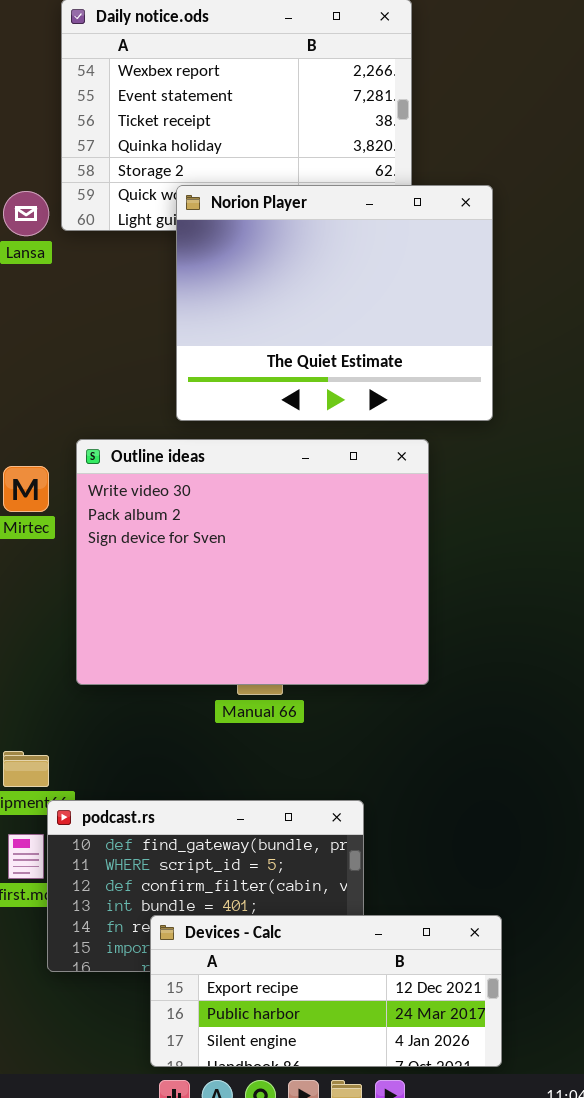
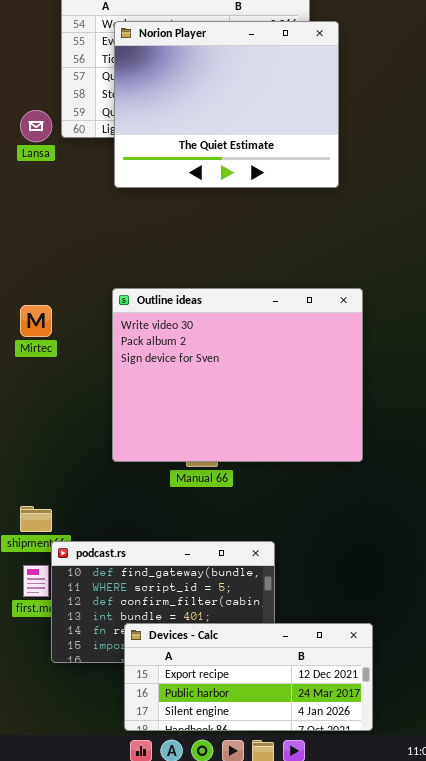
Norion Player: [176,185,493,421] -> [114,21,339,188], moved
Outline ideas: [76,439,429,685] -> [112,288,363,462], moved

